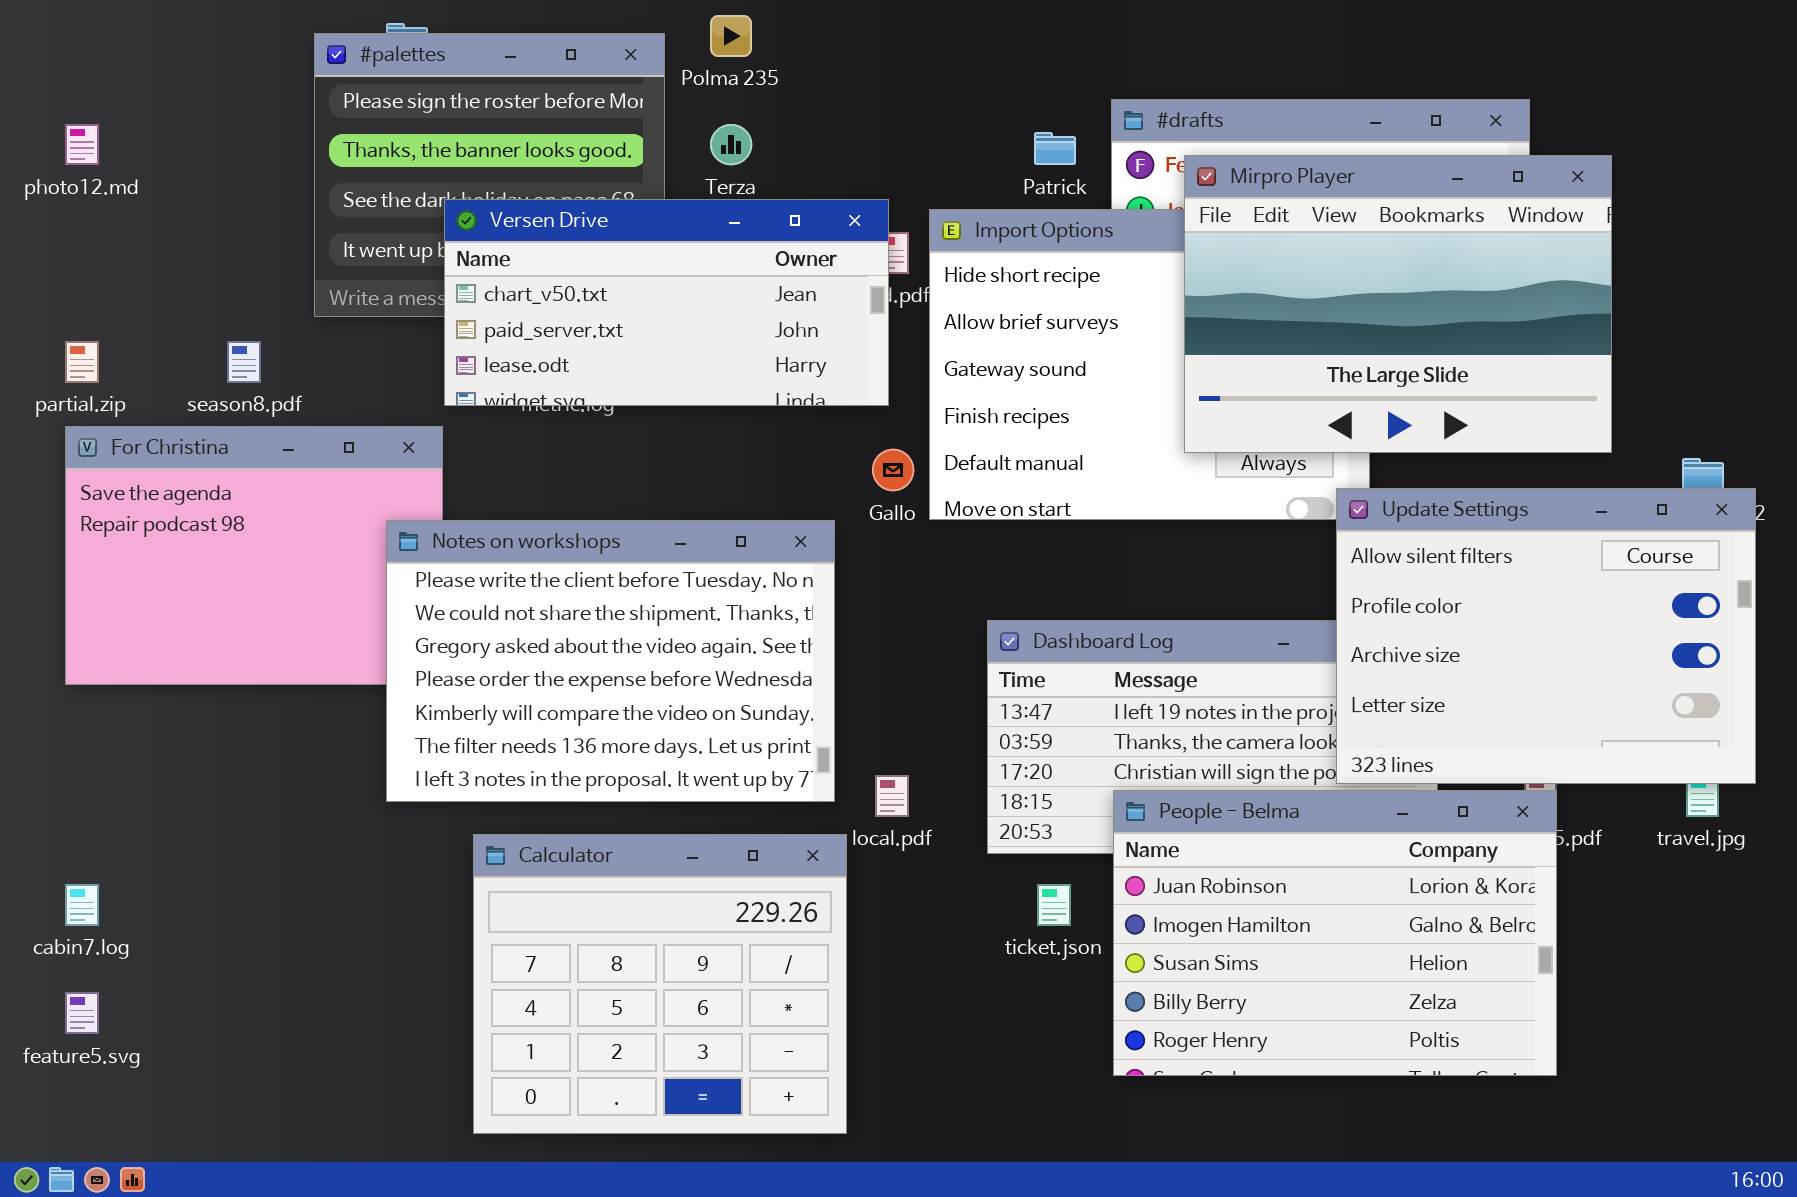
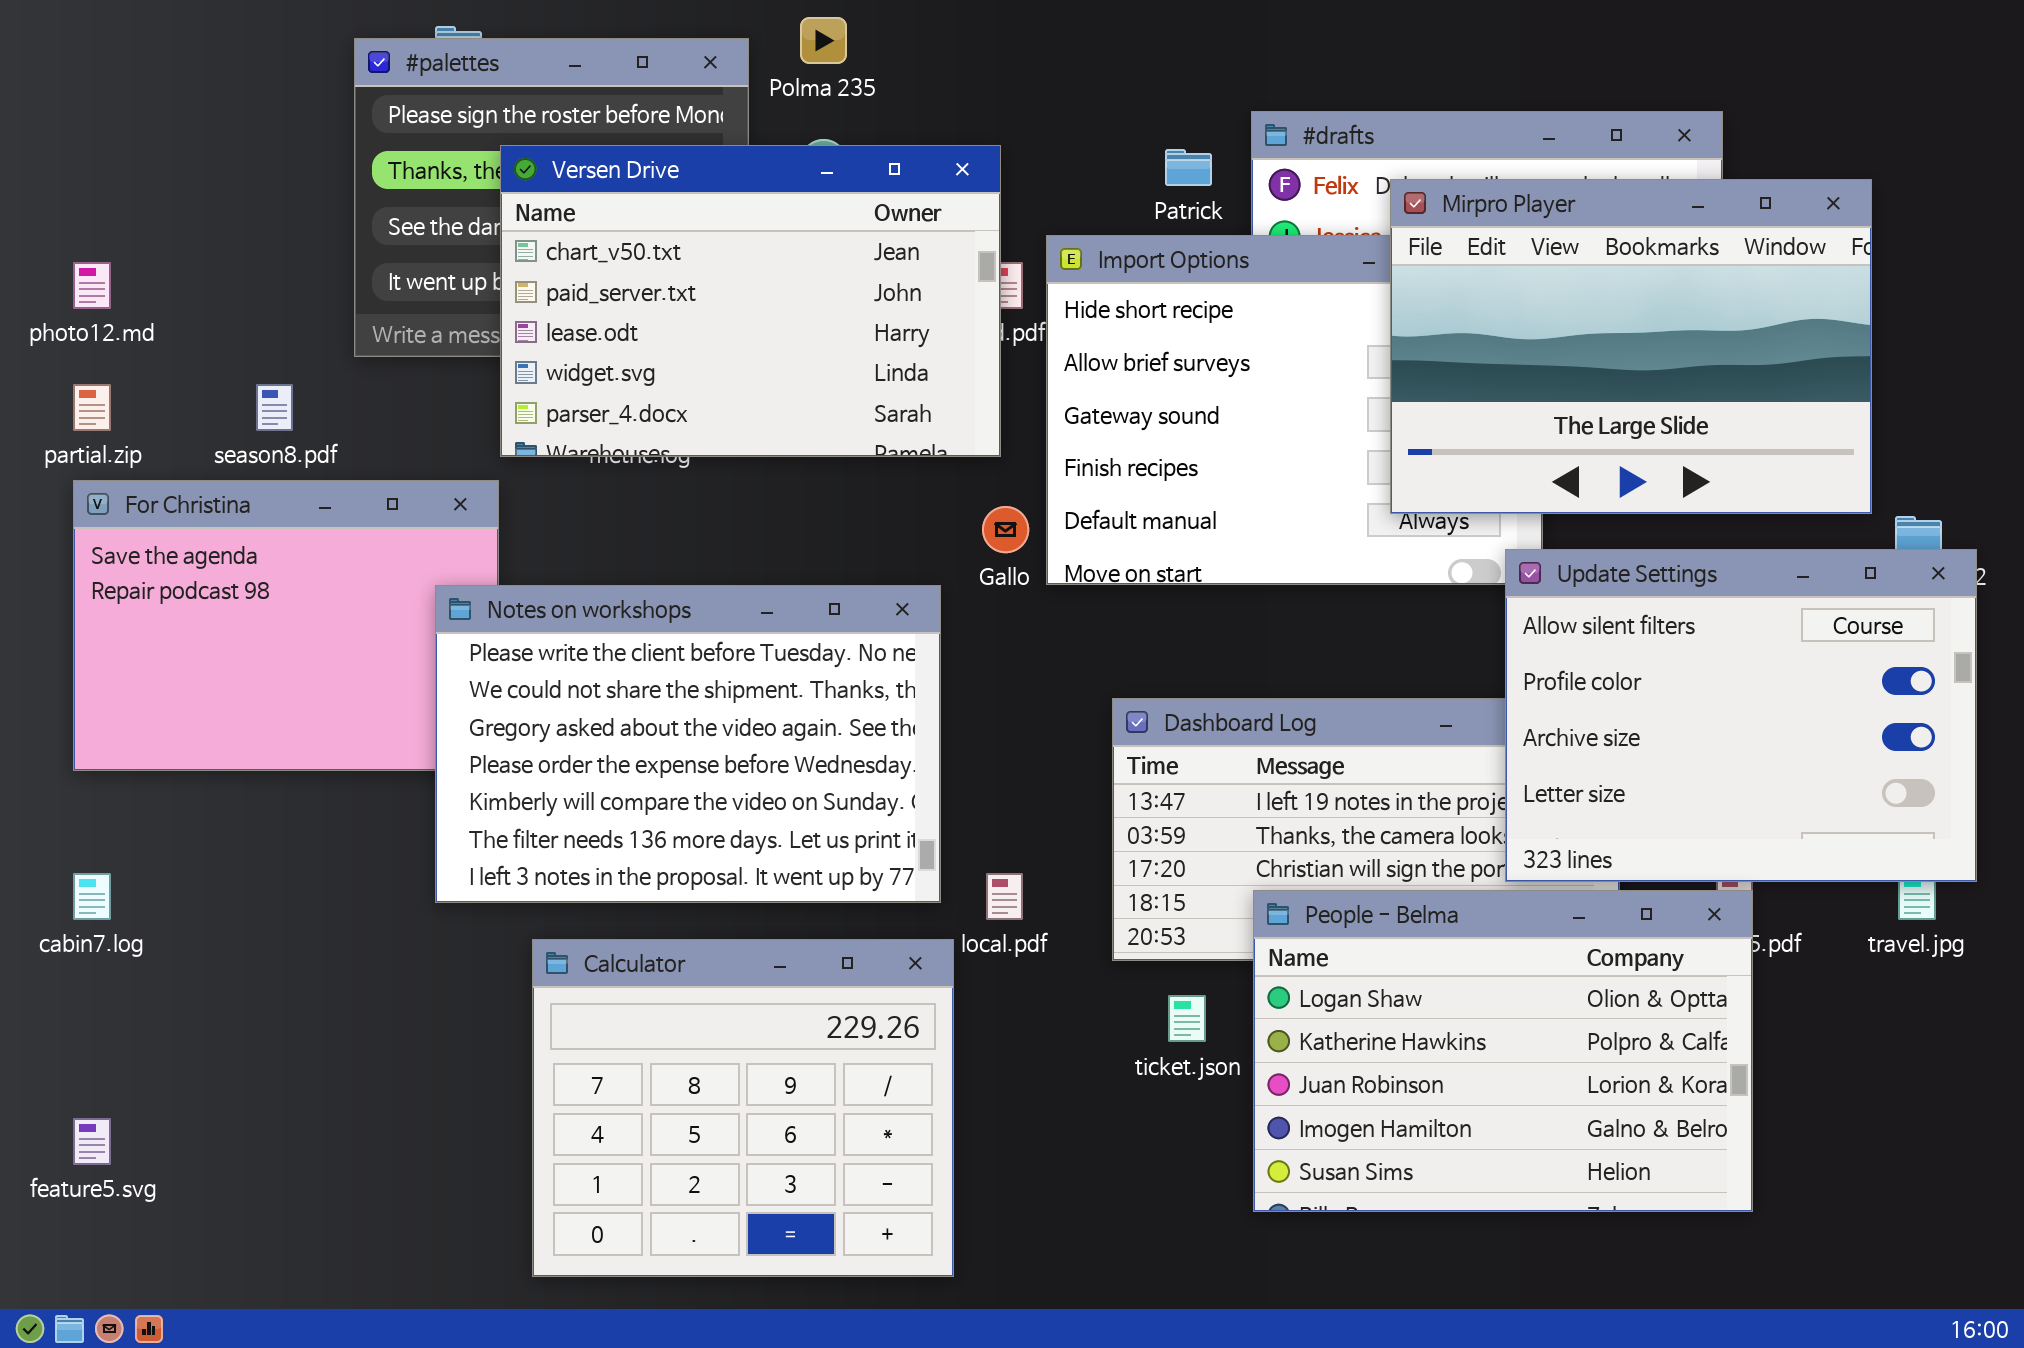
photo12.md: [65,124,99,165] -> [73,262,111,309], moved
Mirpro Player: [1184,155,1612,453] -> [1390,179,1872,514], moved
Versen Drive: [444,199,889,406] -> [500,145,1001,457], resized
People - Belma: [1113,790,1557,1076] -> [1253,890,1753,1212], scrolled up 2 rows
cabin7.log: [65,884,99,926] -> [73,873,111,920], moved

